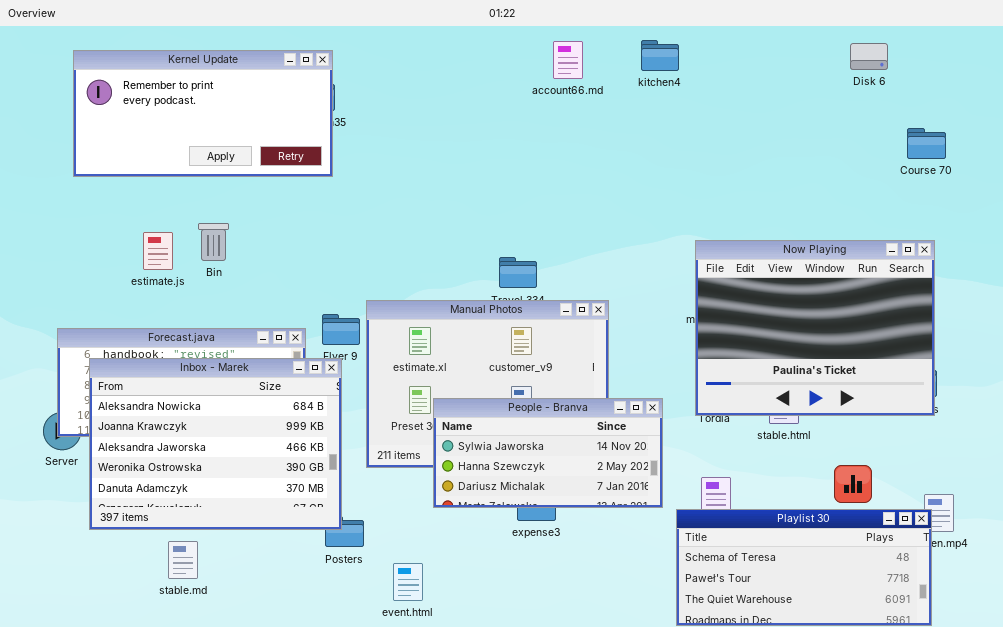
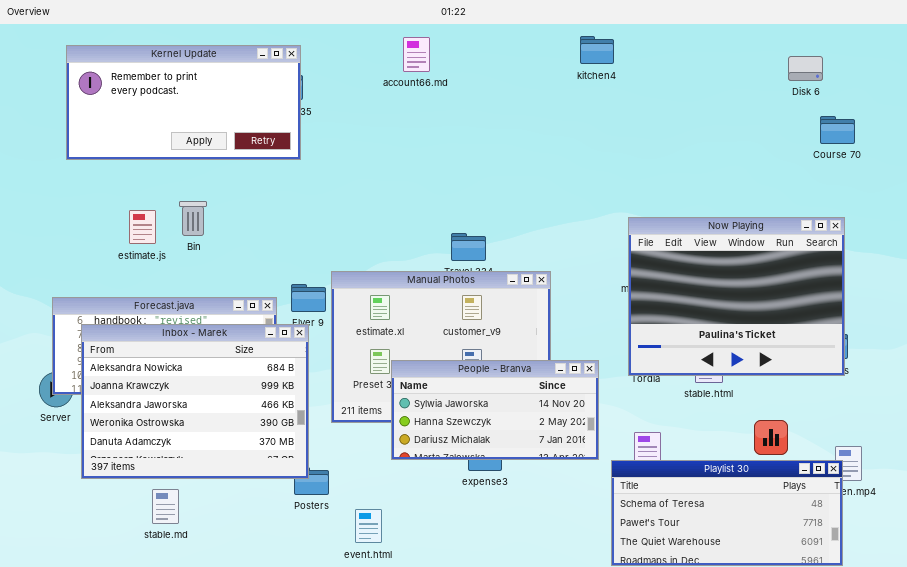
account66.md: [553,41,583,79] -> [403,37,430,72], moved
Disk 6: [850,43,888,70] -> [788,56,823,81], moved

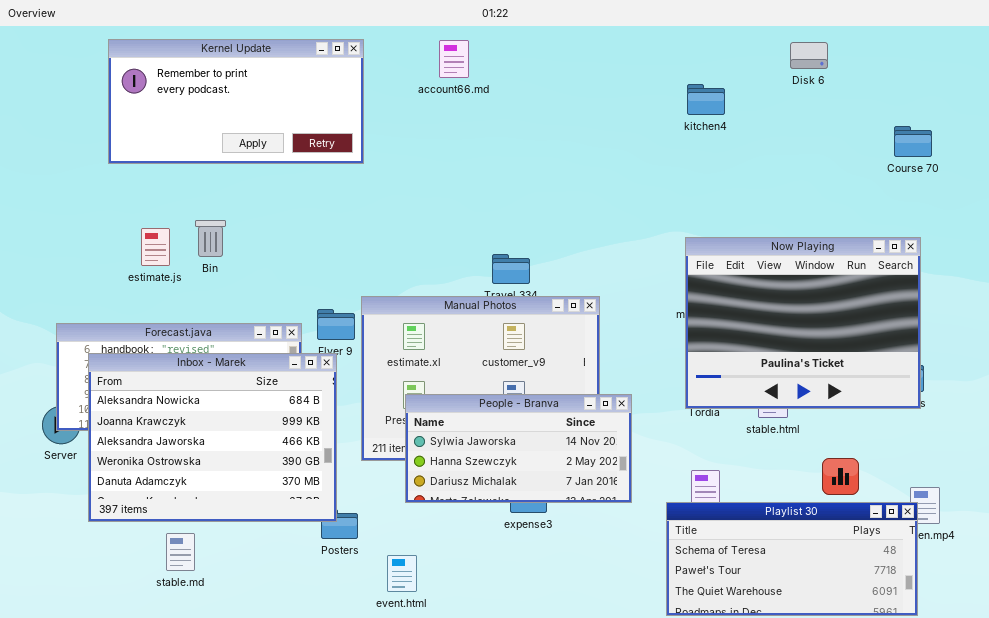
kitchen4: [580,36,614,64] -> [687,84,725,115], moved
Kernel Update: [66,45,301,160] -> [108,39,364,164], moved
Disk 6: [788,56,823,81] -> [790,42,828,69], moved
People - Branva: [391,360,599,460] -> [405,394,632,503], moved

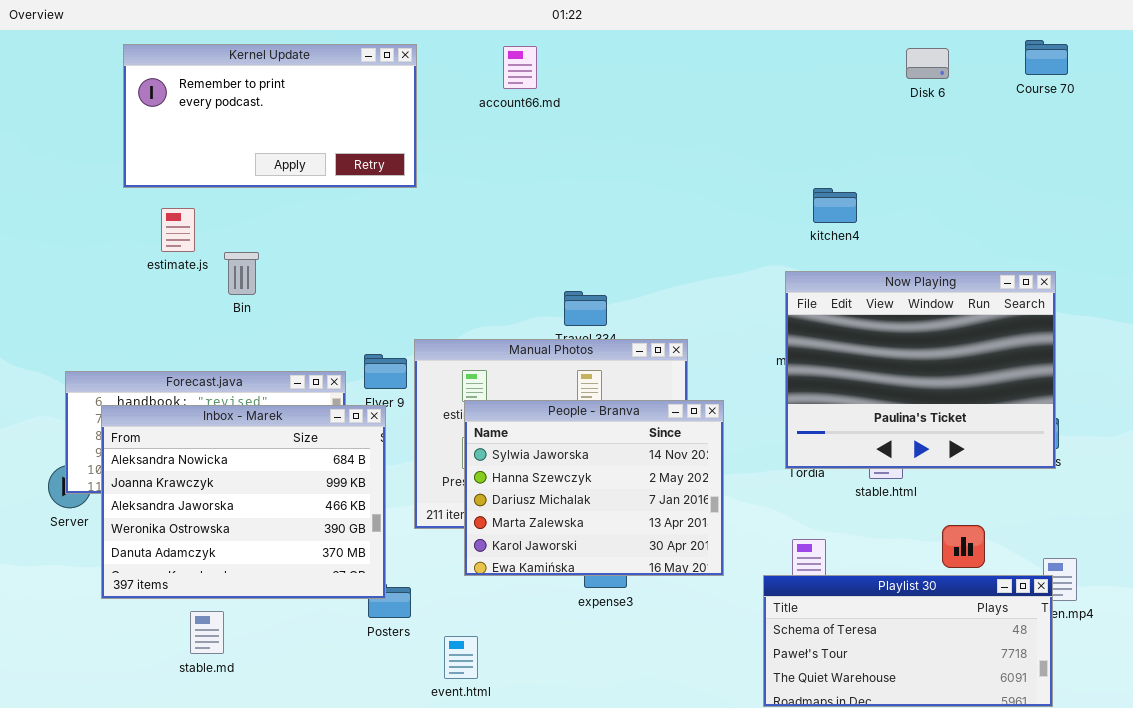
kitchen4: [687,84,725,115] -> [813,188,857,223], moved
Course 70: [894,126,932,157] -> [1025,40,1068,75], moved
estimate.js: [141,228,170,266] -> [161,208,195,252], moved
People - Branva: [405,394,632,503] -> [464,400,724,576], resized

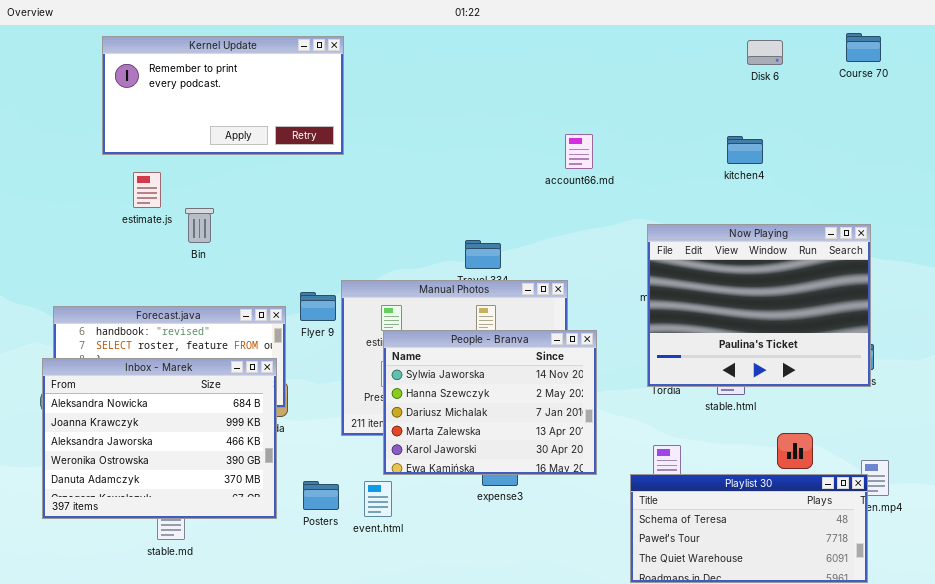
account66.md: [503,46,537,89] -> [565,134,593,169], moved
kitchen4: [813,188,857,223] -> [727,136,763,164], moved
Inbox - Marek: [101,405,386,599] -> [42,358,277,519], moved
event.html: [444,636,478,679] -> [364,481,392,517], moved

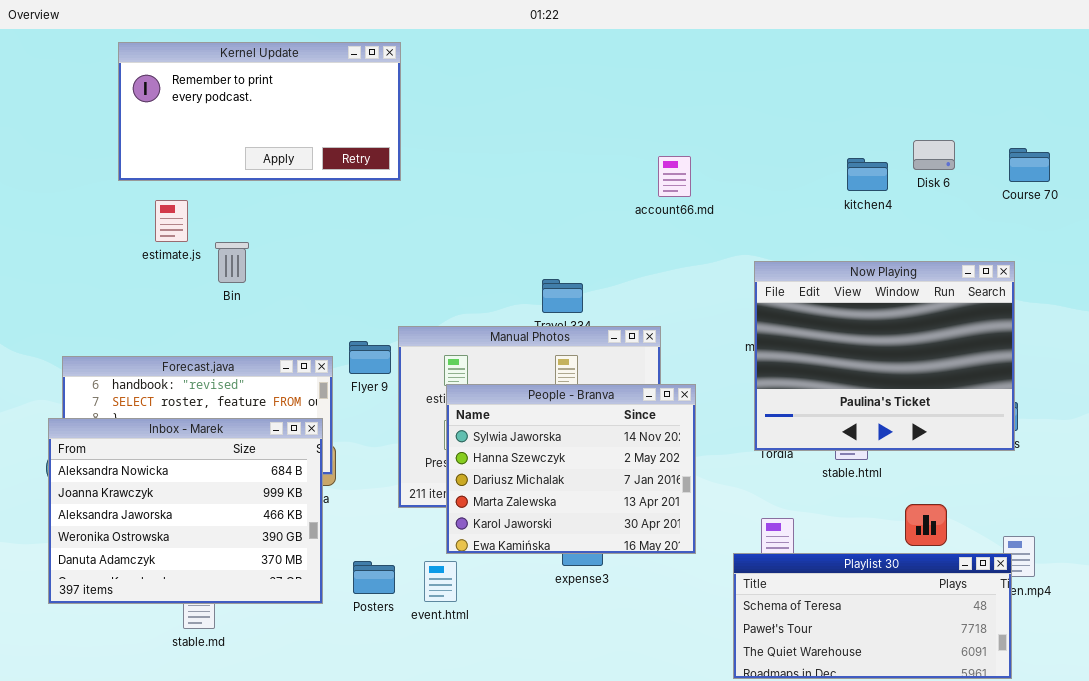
Course 70: [846,33,881,62] -> [1009,148,1050,182], moved
Disk 6: [747,40,783,65] -> [913,140,955,170], moved

